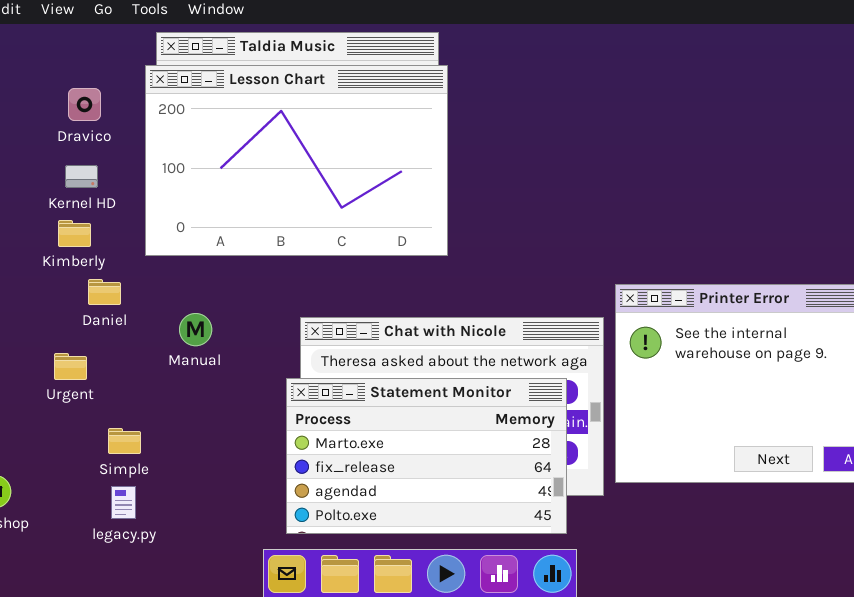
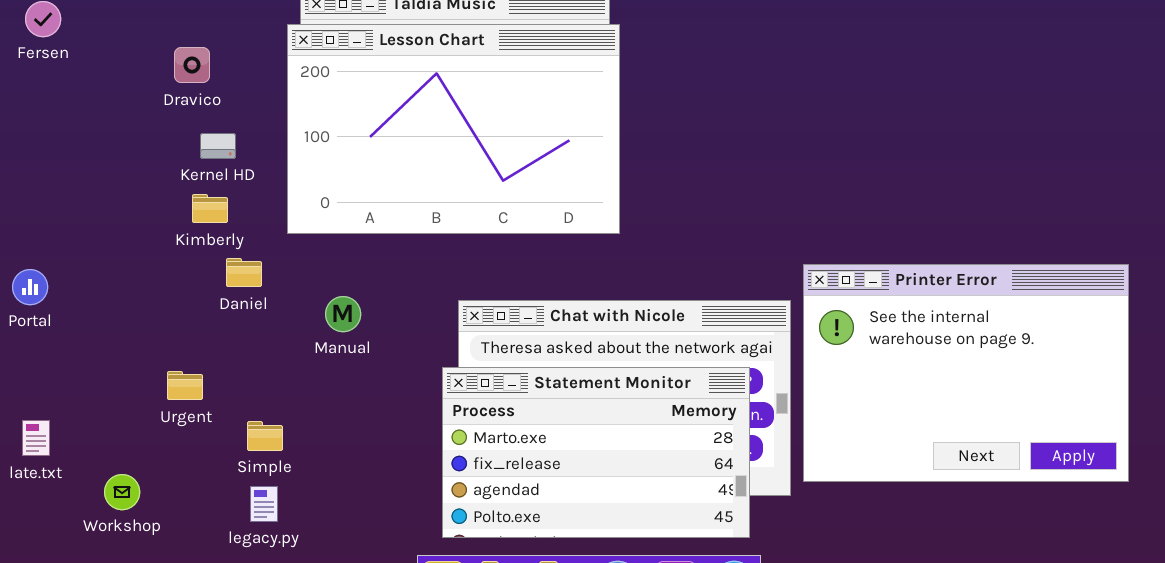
Dravico: [68,88,101,121] -> [174,47,210,83], moved
Urgent: [54,353,87,380] -> [167,371,203,400], moved

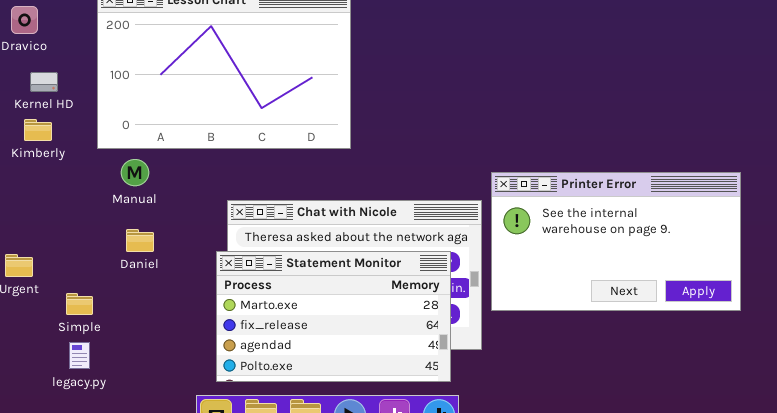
Daniel: [226,258,262,287] -> [126,229,154,252], moved
Printer Error: [803,264,1129,482] -> [491,172,741,311], resized
Manual: [325,296,361,332] -> [121,159,149,186], moved

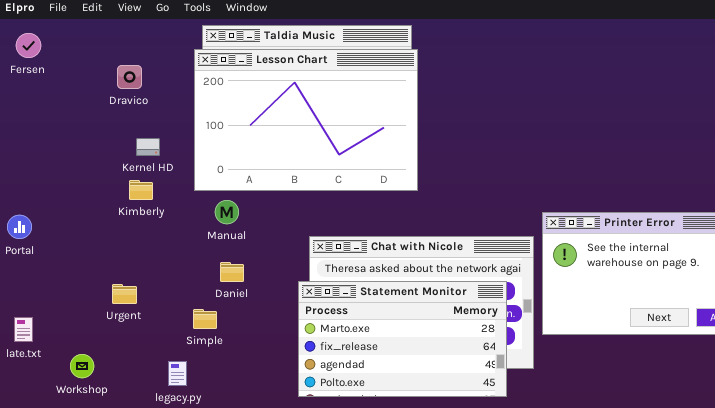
Kernel HD: [30,72,58,92] -> [136,138,160,156], moved
Kimberly: [24,119,52,141] -> [129,180,153,200], moved
Simple: [66,293,93,315] -> [193,309,217,329], moved

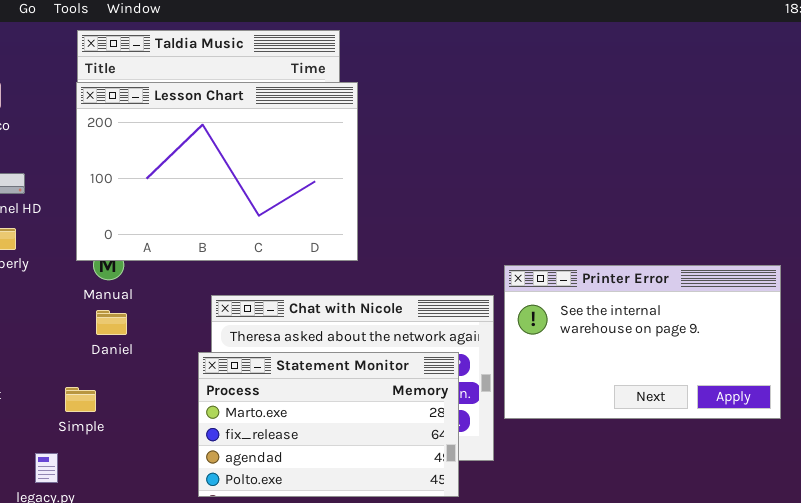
Lesson Chart: [194,49,418,191] -> [76,82,358,261], moved
Daniel: [220,262,244,282] -> [96,310,127,335], moved

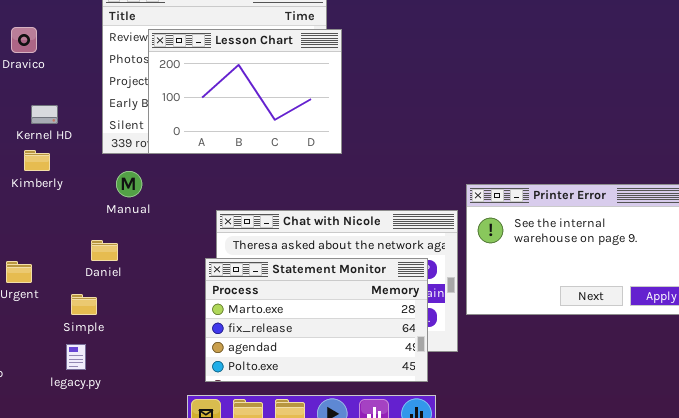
Lesson Chart: [76,82,358,261] -> [148,29,342,154], resized
Daniel: [96,310,127,335] -> [91,240,118,261], moved
Simple: [65,387,96,412] -> [71,294,97,315], moved

